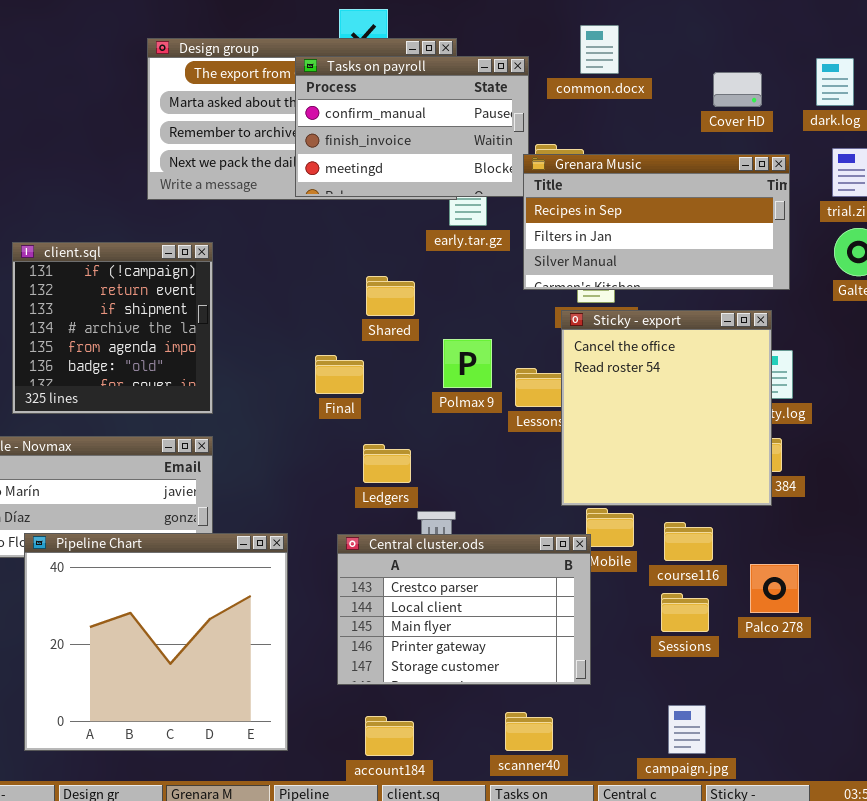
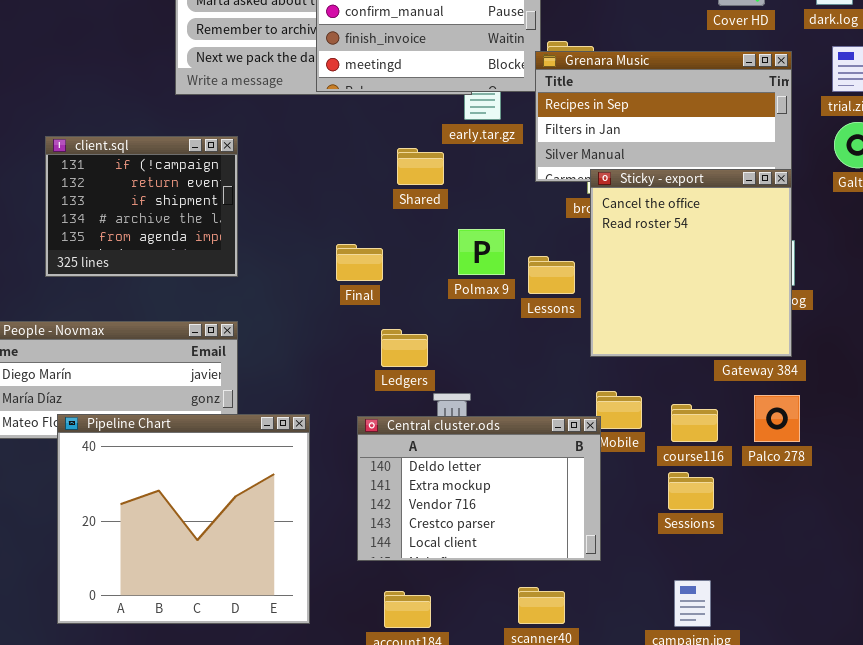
client.sql: [12,242,213,414] -> [45,136,238,277], resized
Shared: [366,276,415,316] -> [397,148,444,185], moved
Sticky - export: [561,310,772,506] -> [590,169,792,357], moved
Central cluster.ods: [337,534,591,685] -> [357,416,601,561], scrolled up 3 rows
Palco 278: [750,564,799,613] -> [754,395,800,442], moved

